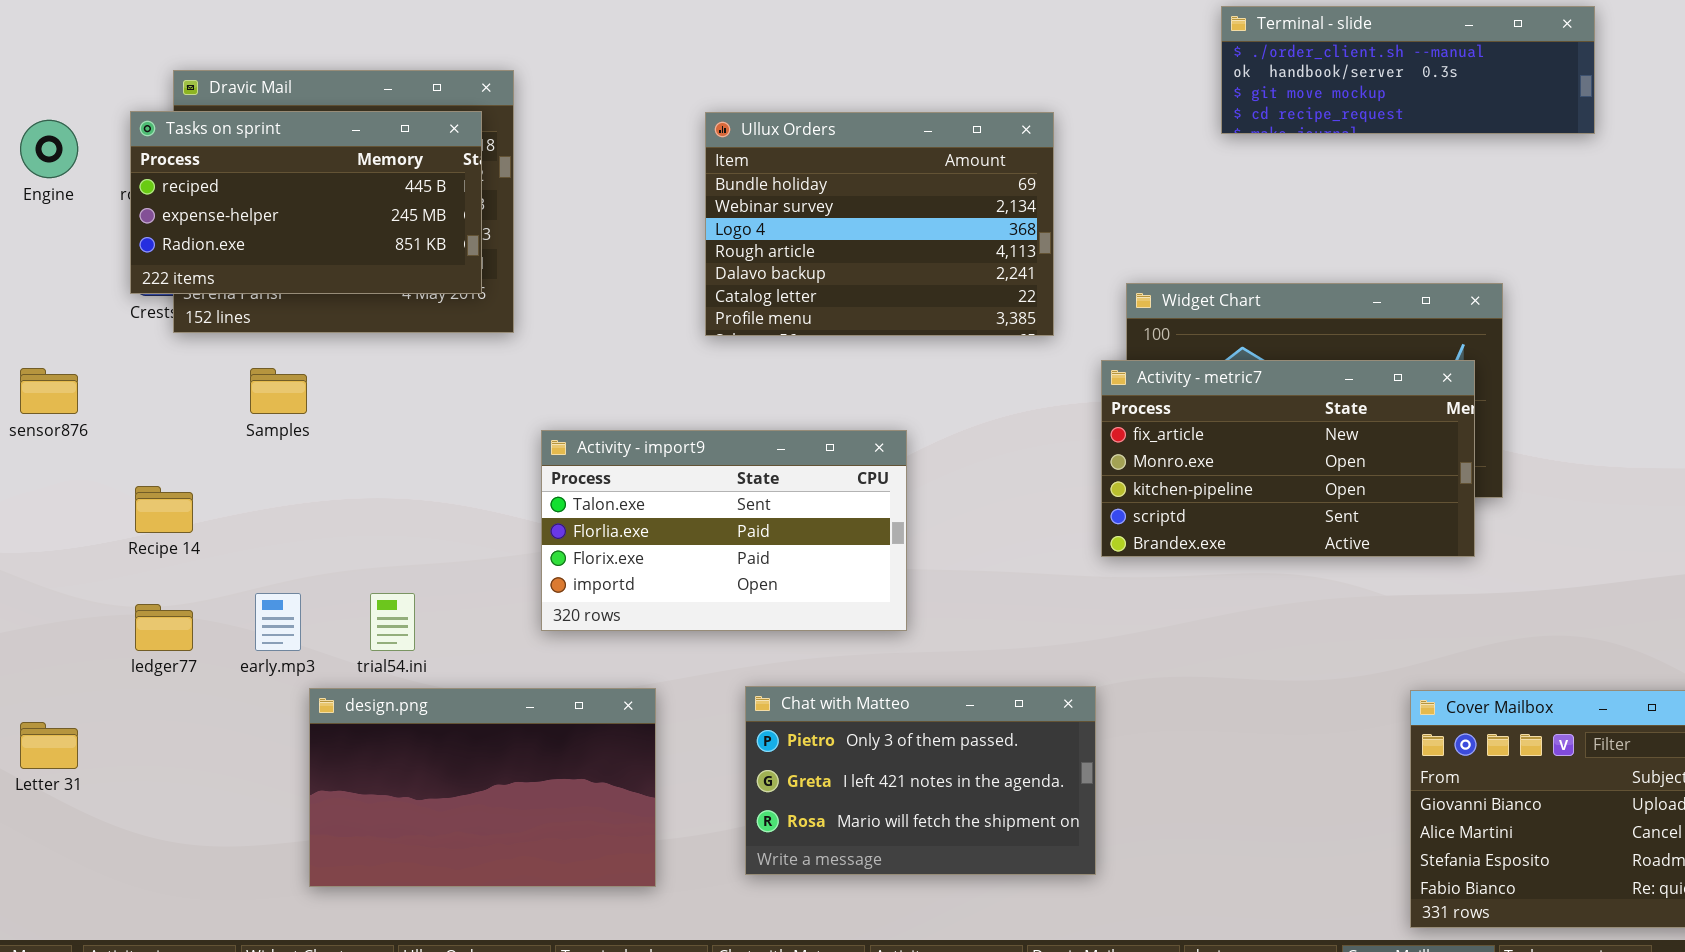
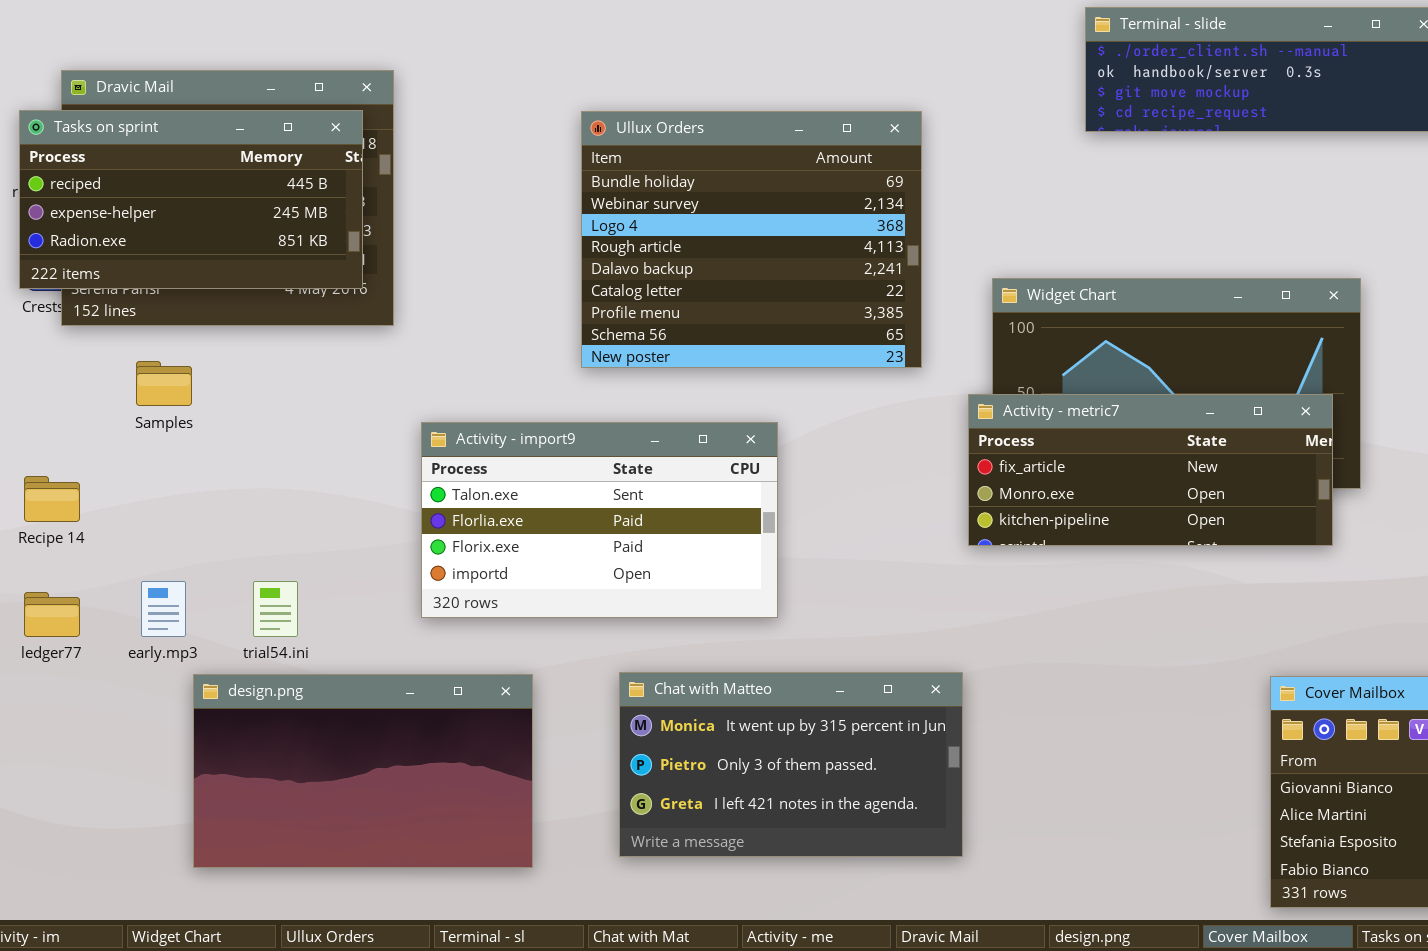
Ullux Orders: [705,112,1054,336] -> [581,111,922,368], resized
Activity - metric7: [1101,360,1475,557] -> [968,394,1333,546], resized
Chat with Matteo: [745,686,1096,875] -> [619,672,963,857], scrolled up 1 row

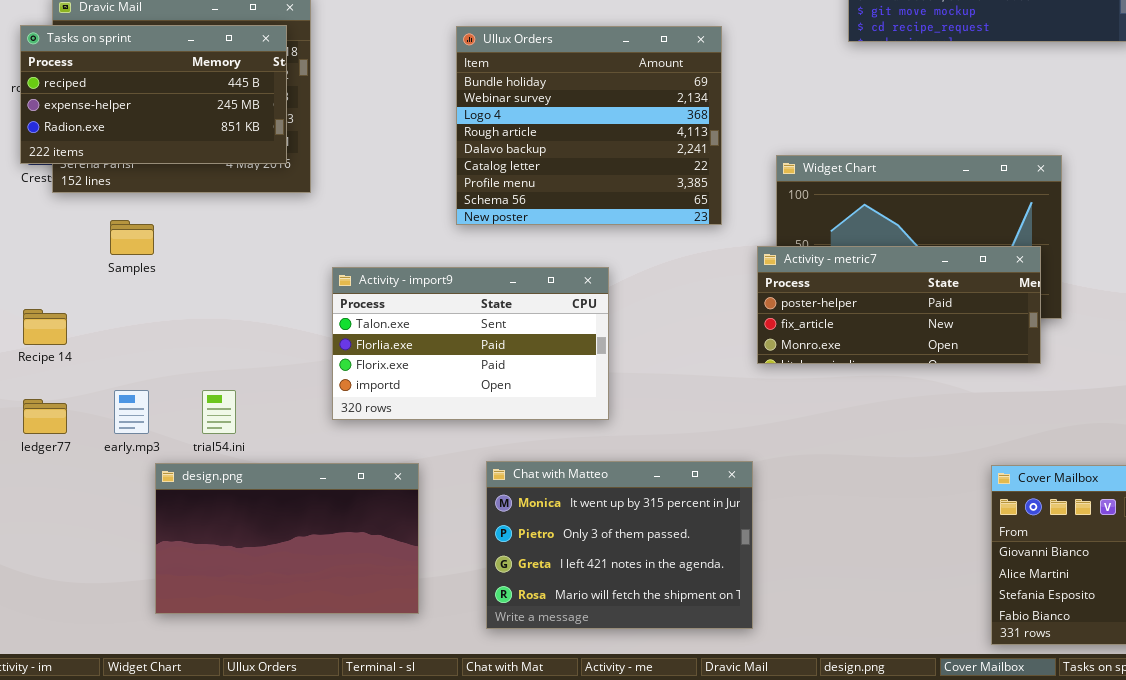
Activity - metric7: [968,394,1333,546] -> [757,246,1041,364], scrolled up 1 row
Chat with Matteo: [619,672,963,857] -> [486,461,753,629], resized

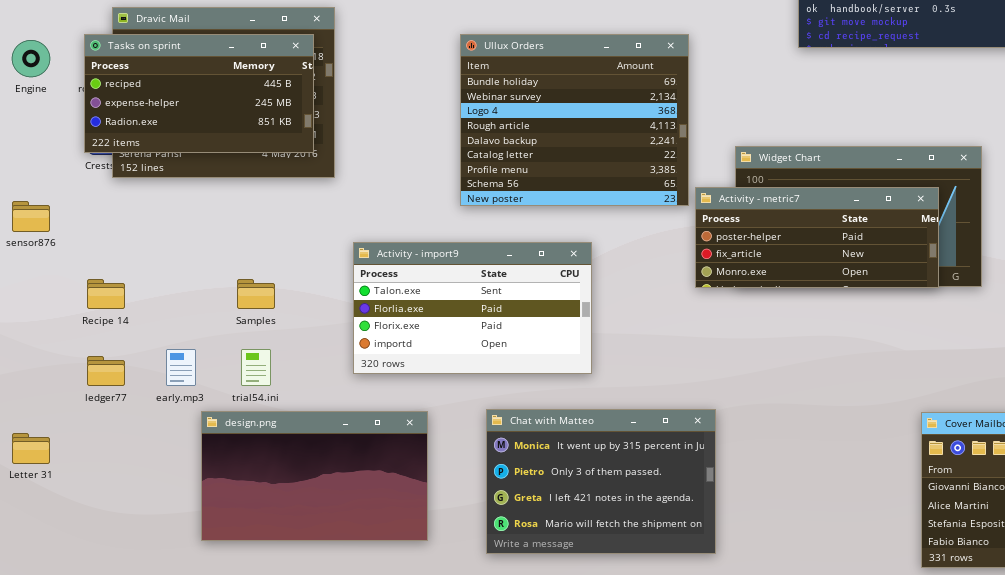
Samples: [110,220,154,255] -> [237,279,275,309], moved
Activity - metric7: [757,246,1041,364] -> [695,187,939,288], moved

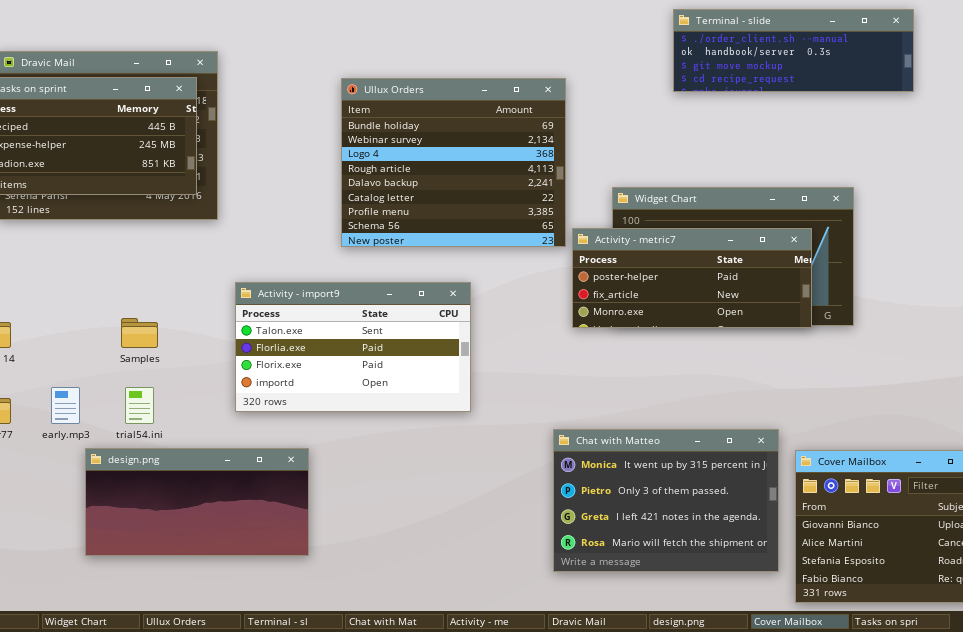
Chat with Matteo: [486,409,716,554] -> [553,429,779,572], moved
design.png: [201,411,428,541] -> [85,448,309,556], resized

